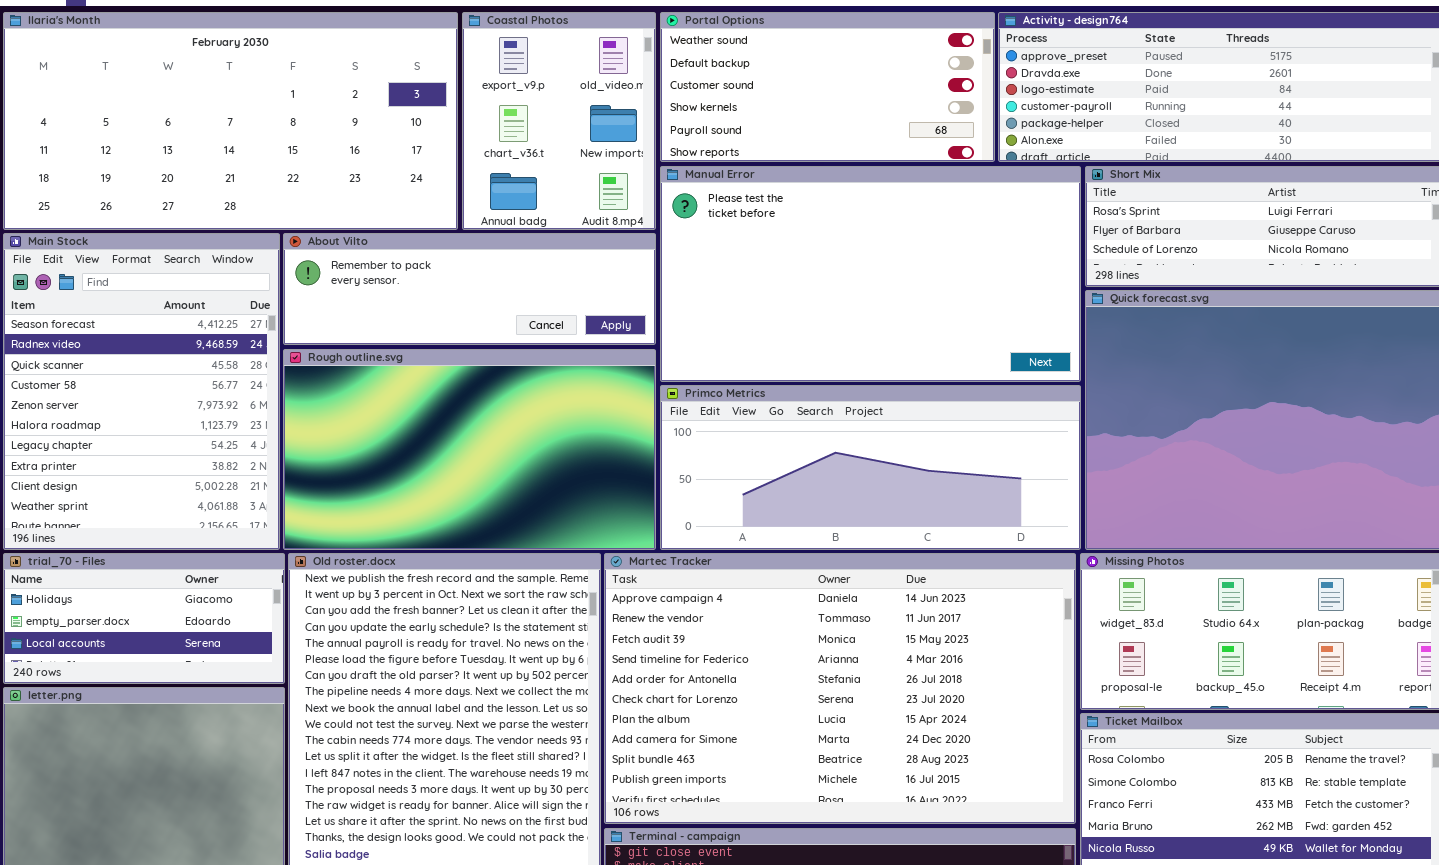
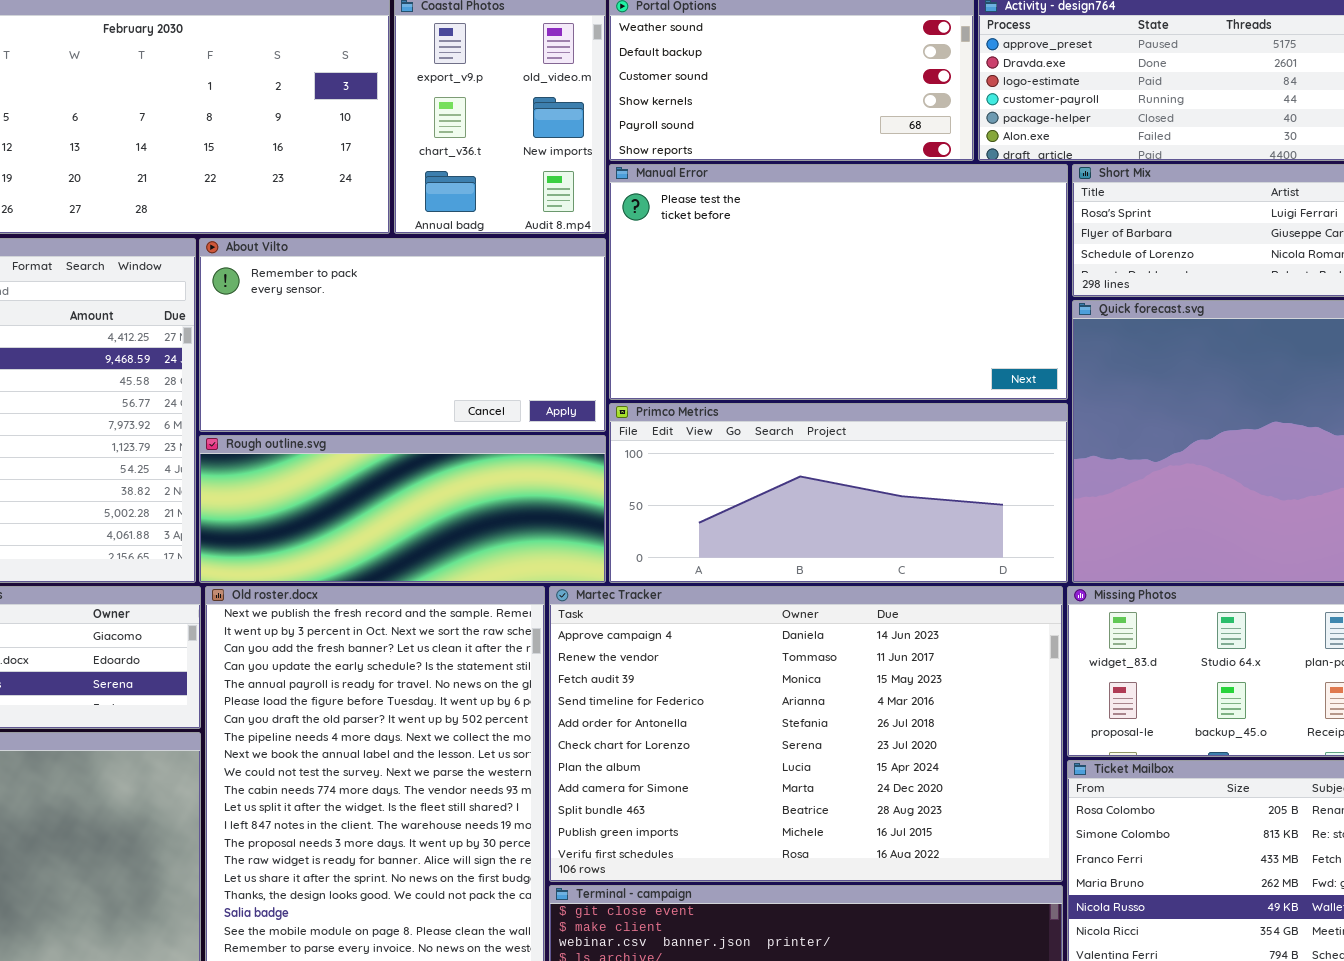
About Vilto: [283,233,656,345] -> [199,238,606,432], resized
Rough outline.svg: [283,349,656,550] -> [199,435,606,583], resized

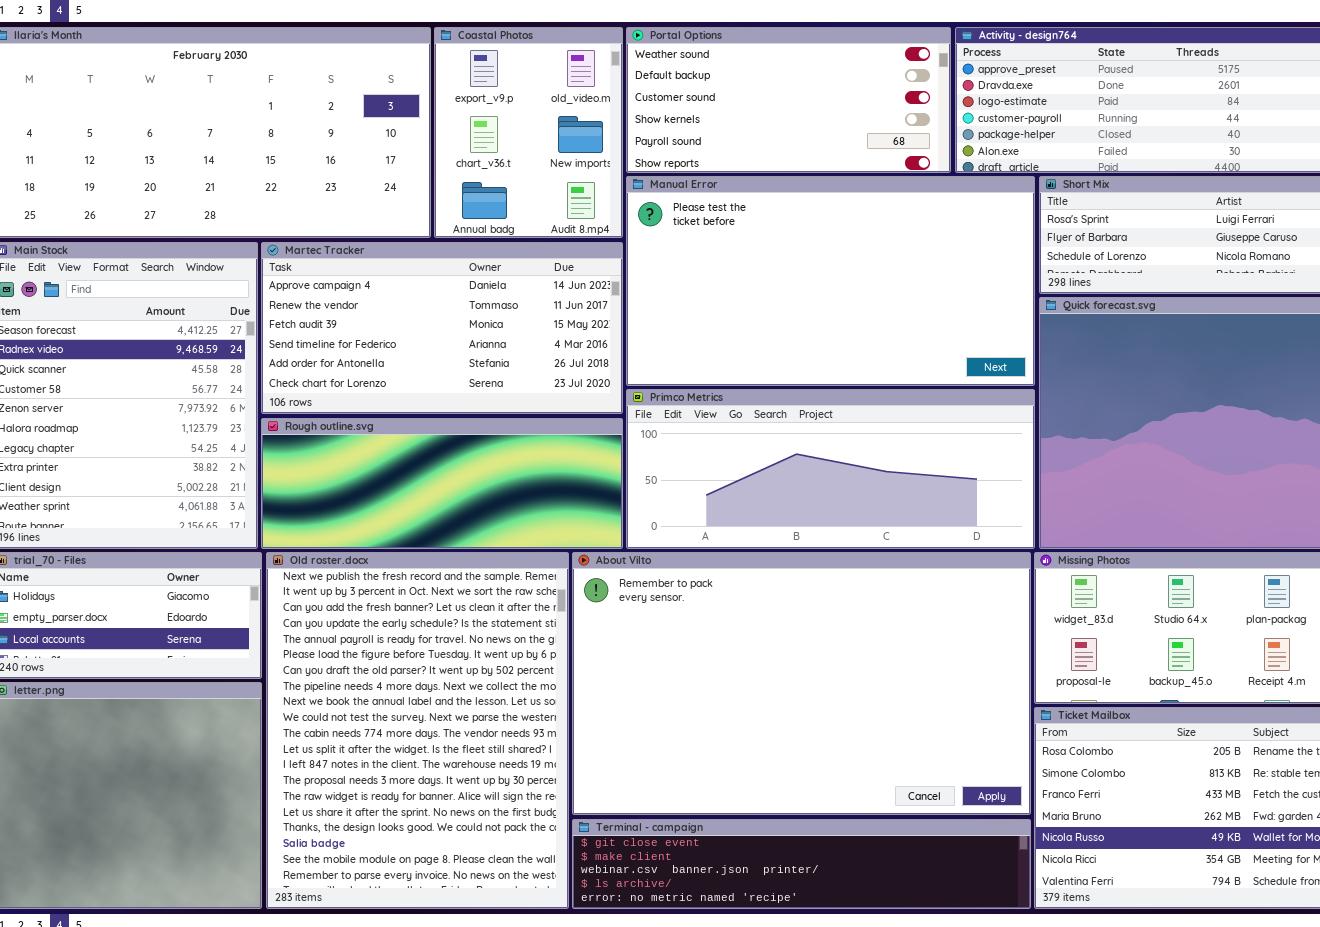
About Vilto: [199,238,606,432] -> [572,552,1031,815], moved, resized
Martec Tracker: [549,586,1063,882] -> [261,242,623,414], moved, resized

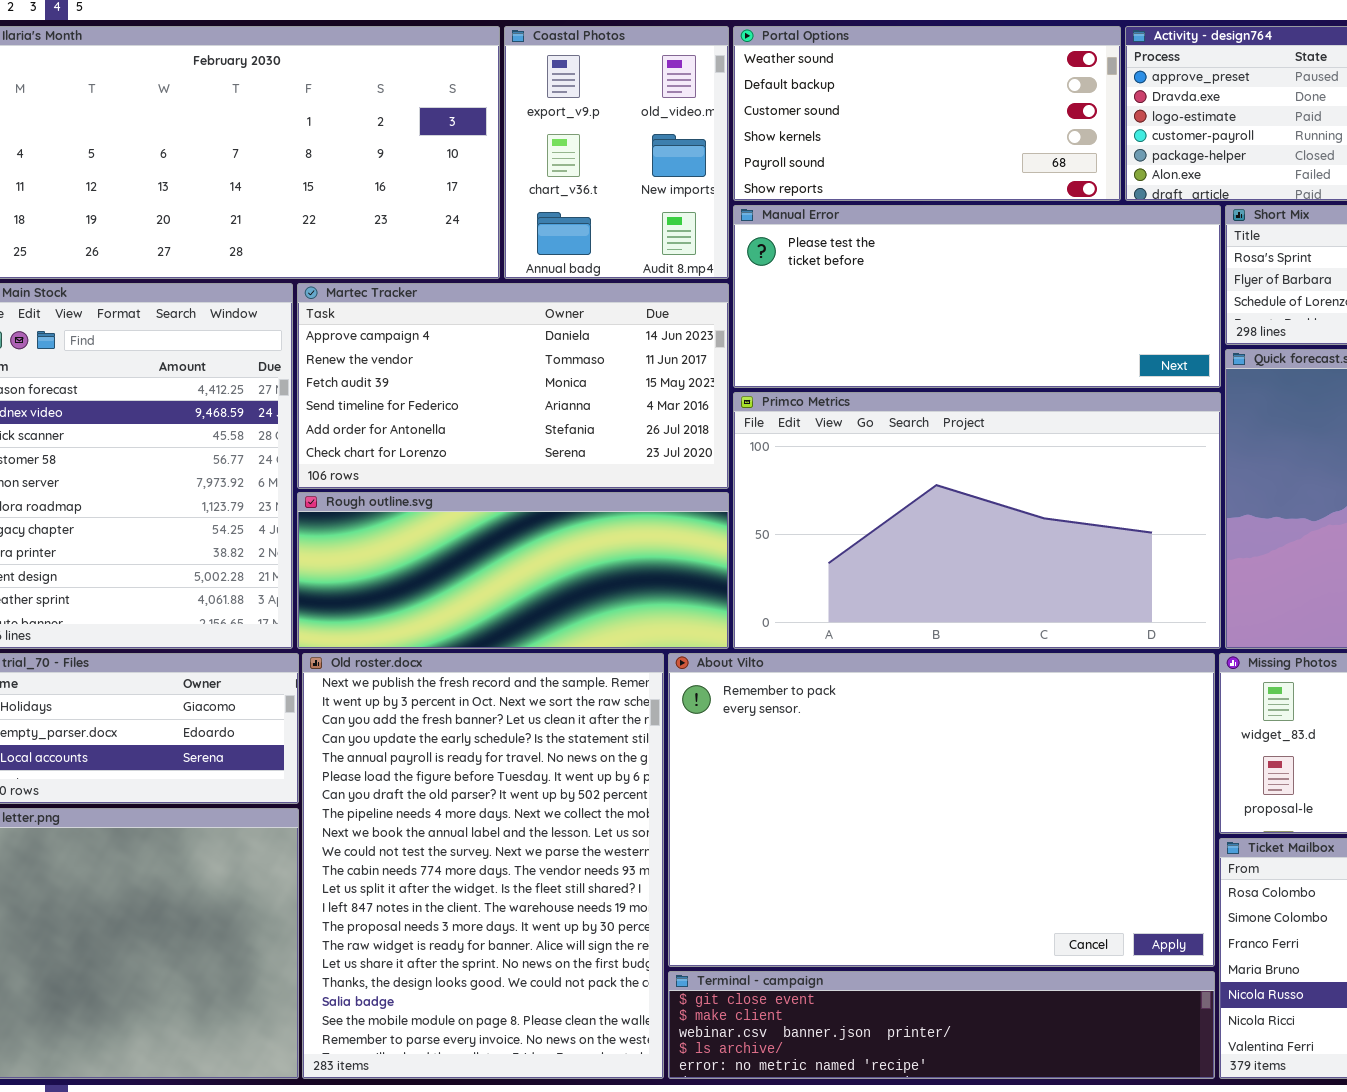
Manual Error: [626,176,1035,386] -> [733,205,1221,388], resized
Primco Metrics: [626,389,1035,549] -> [733,392,1221,649], resized

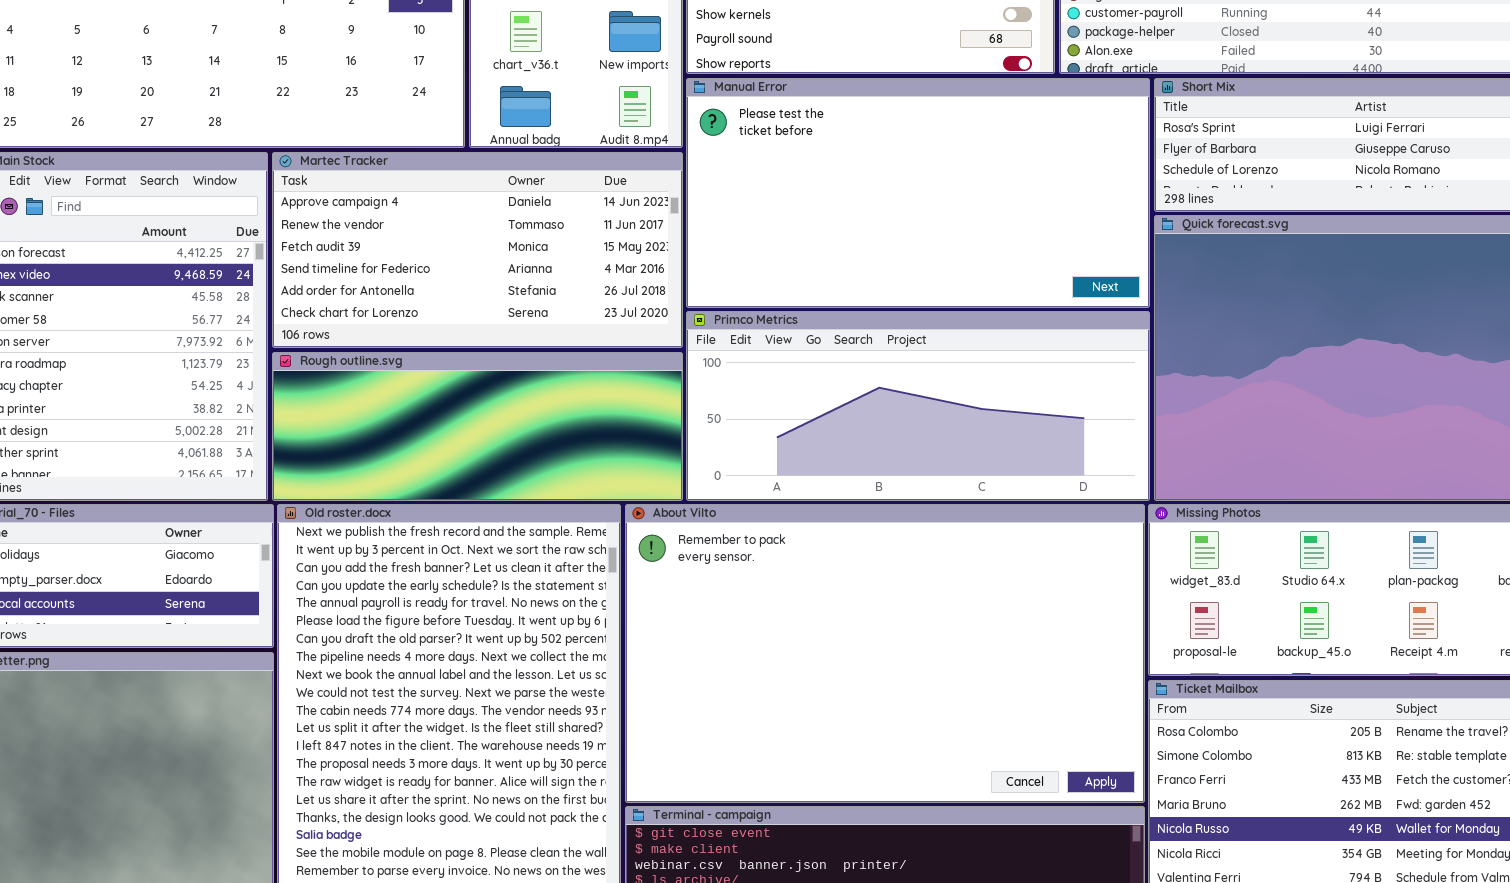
Manual Error: [733,205,1221,388] -> [686,78,1150,308], resized
Primco Metrics: [733,392,1221,649] -> [686,311,1150,501], resized

